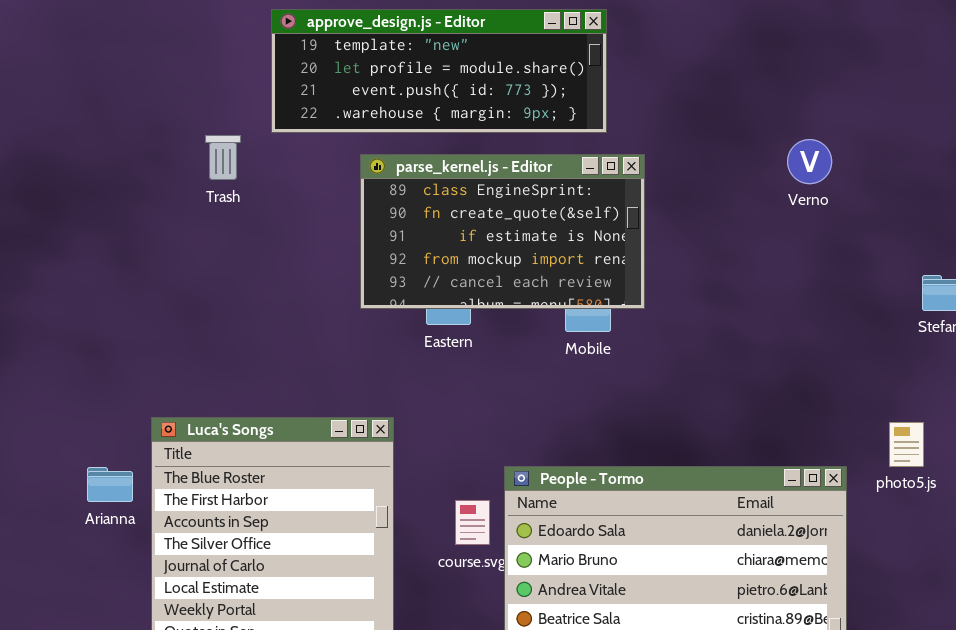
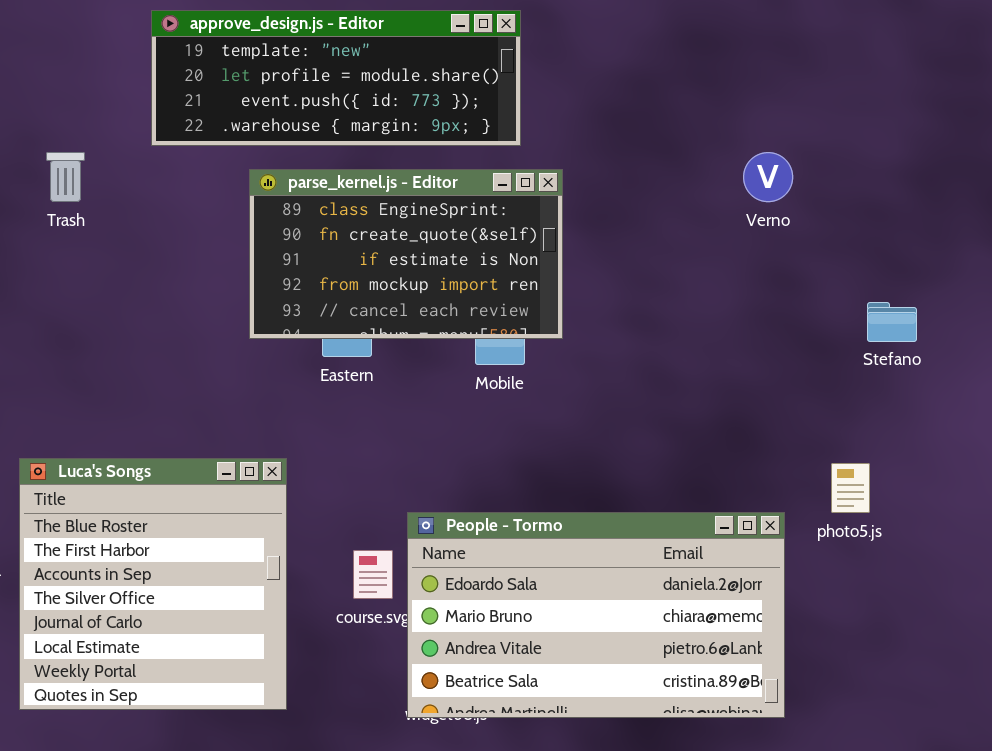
Trash: [205,135,241,180] -> [46,152,85,202], moved
Verno: [787,139,832,184] -> [743,152,793,202], moved

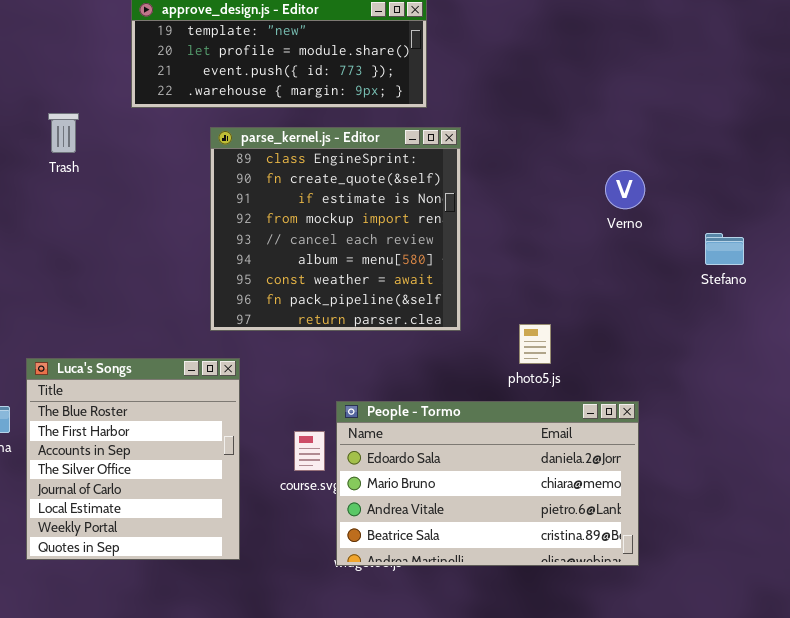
Verno: [743,152,793,202] -> [605,170,645,209], moved
parse_kernel.js - Editor: [249,169,563,339] -> [210,127,461,331], resized
photo5.js: [831,463,870,513] -> [519,324,551,364], moved

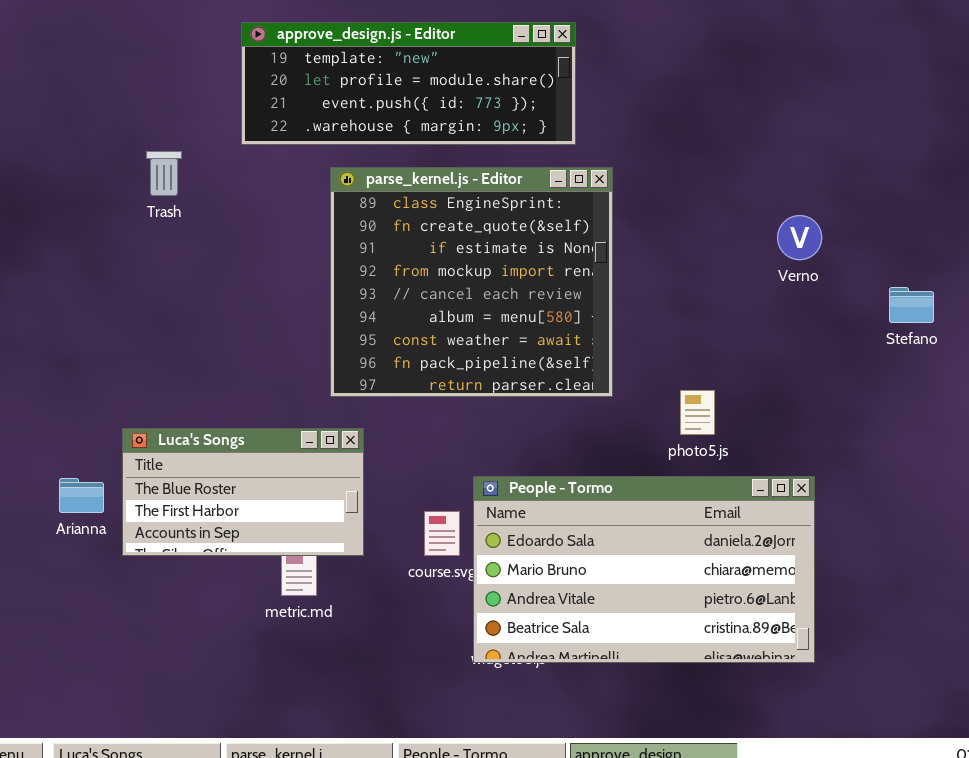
Luca's Songs: [26,358,240,560] -> [122,428,364,556], resized

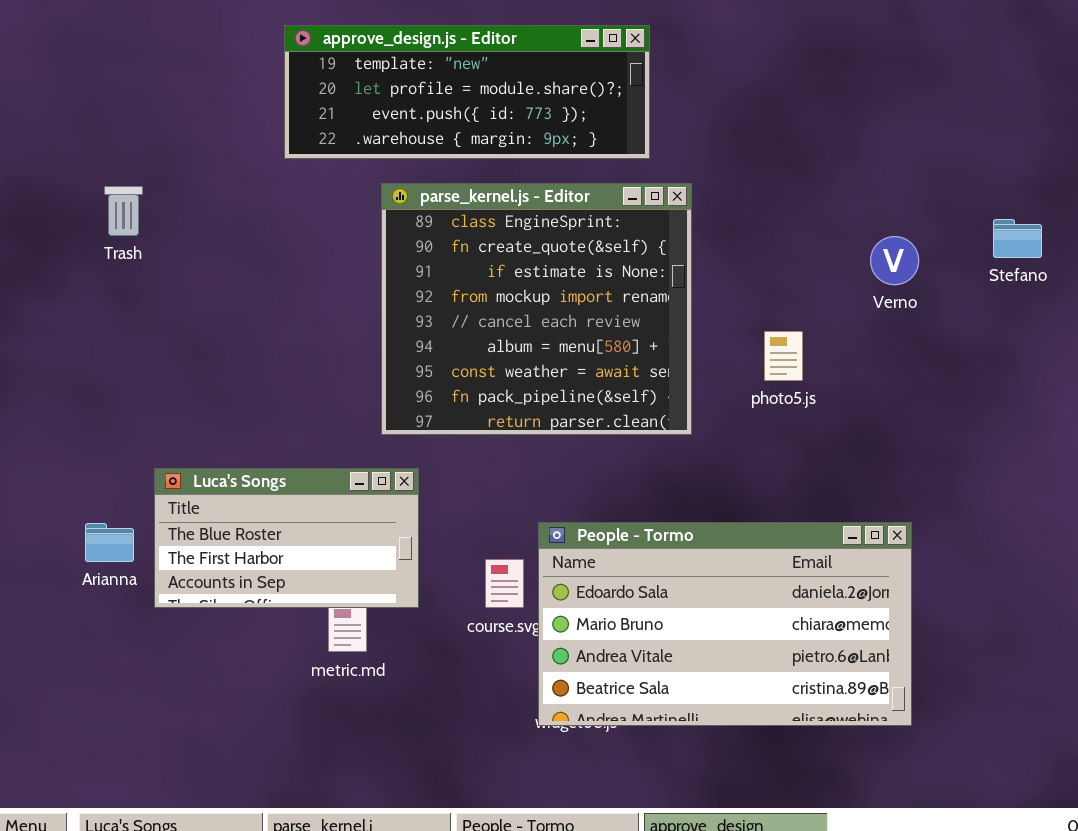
Trash: [146,151,182,196] -> [104,186,143,236], moved
Stefano: [889,287,934,323] -> [993,219,1042,258], moved
photo5.js: [680,390,715,435] -> [764,331,803,381], moved

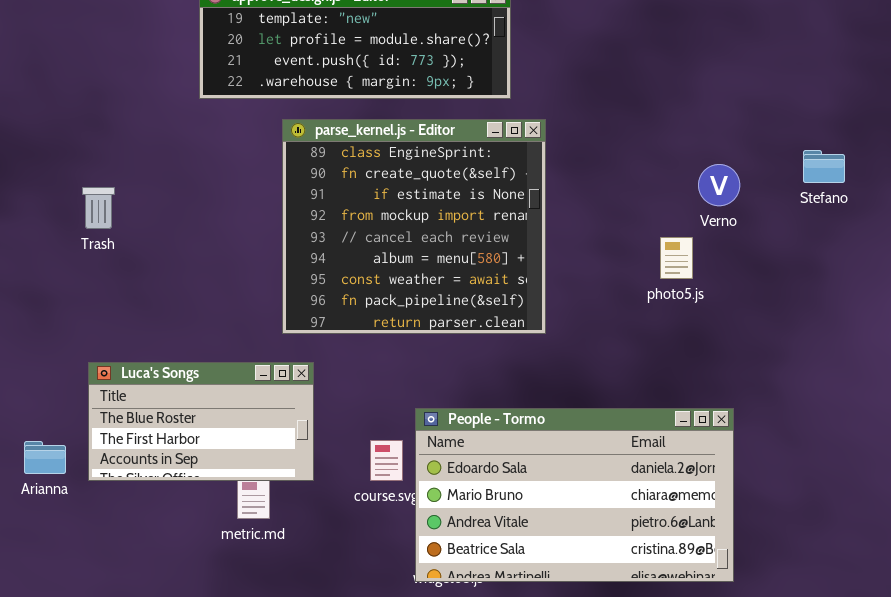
Trash: [104,186,143,236] -> [82,187,115,229], moved
photo5.js: [764,331,803,381] -> [660,237,693,279], moved
Arianna: [85,523,134,562] -> [24,441,66,474], moved

